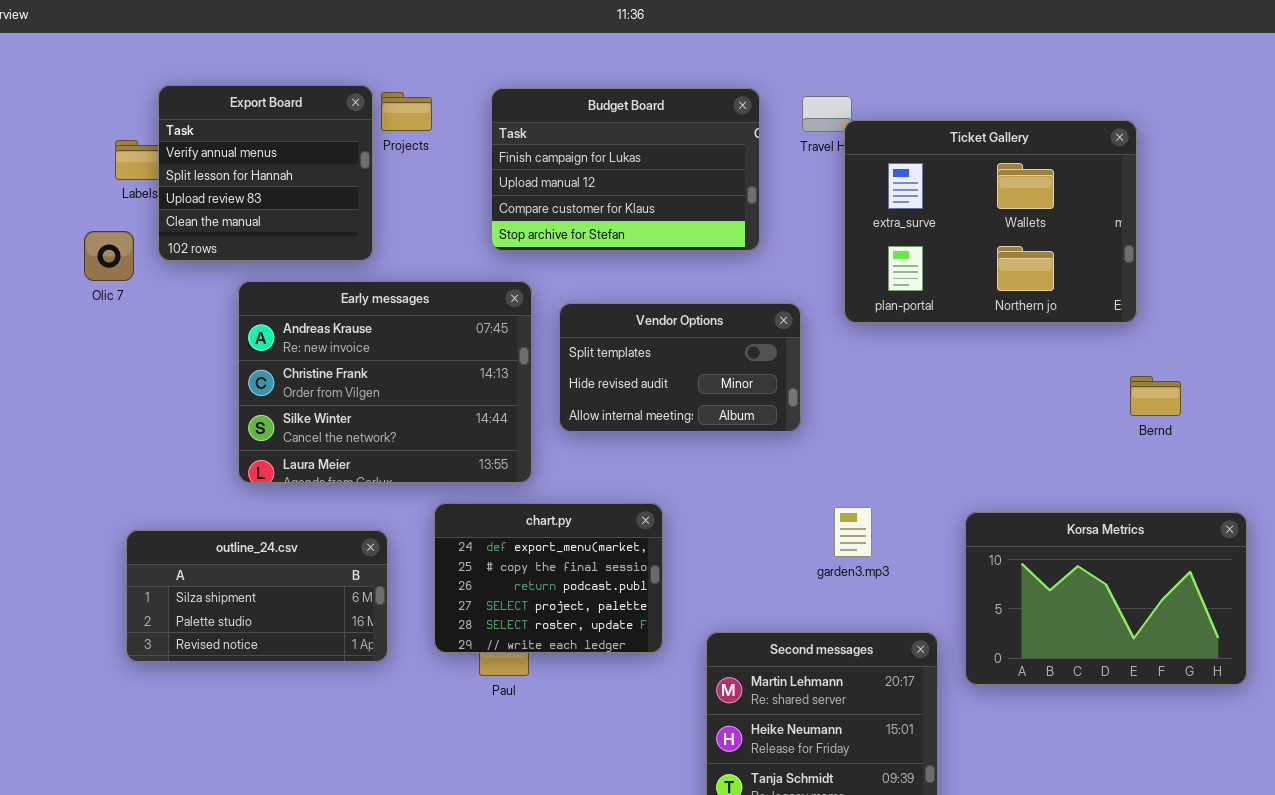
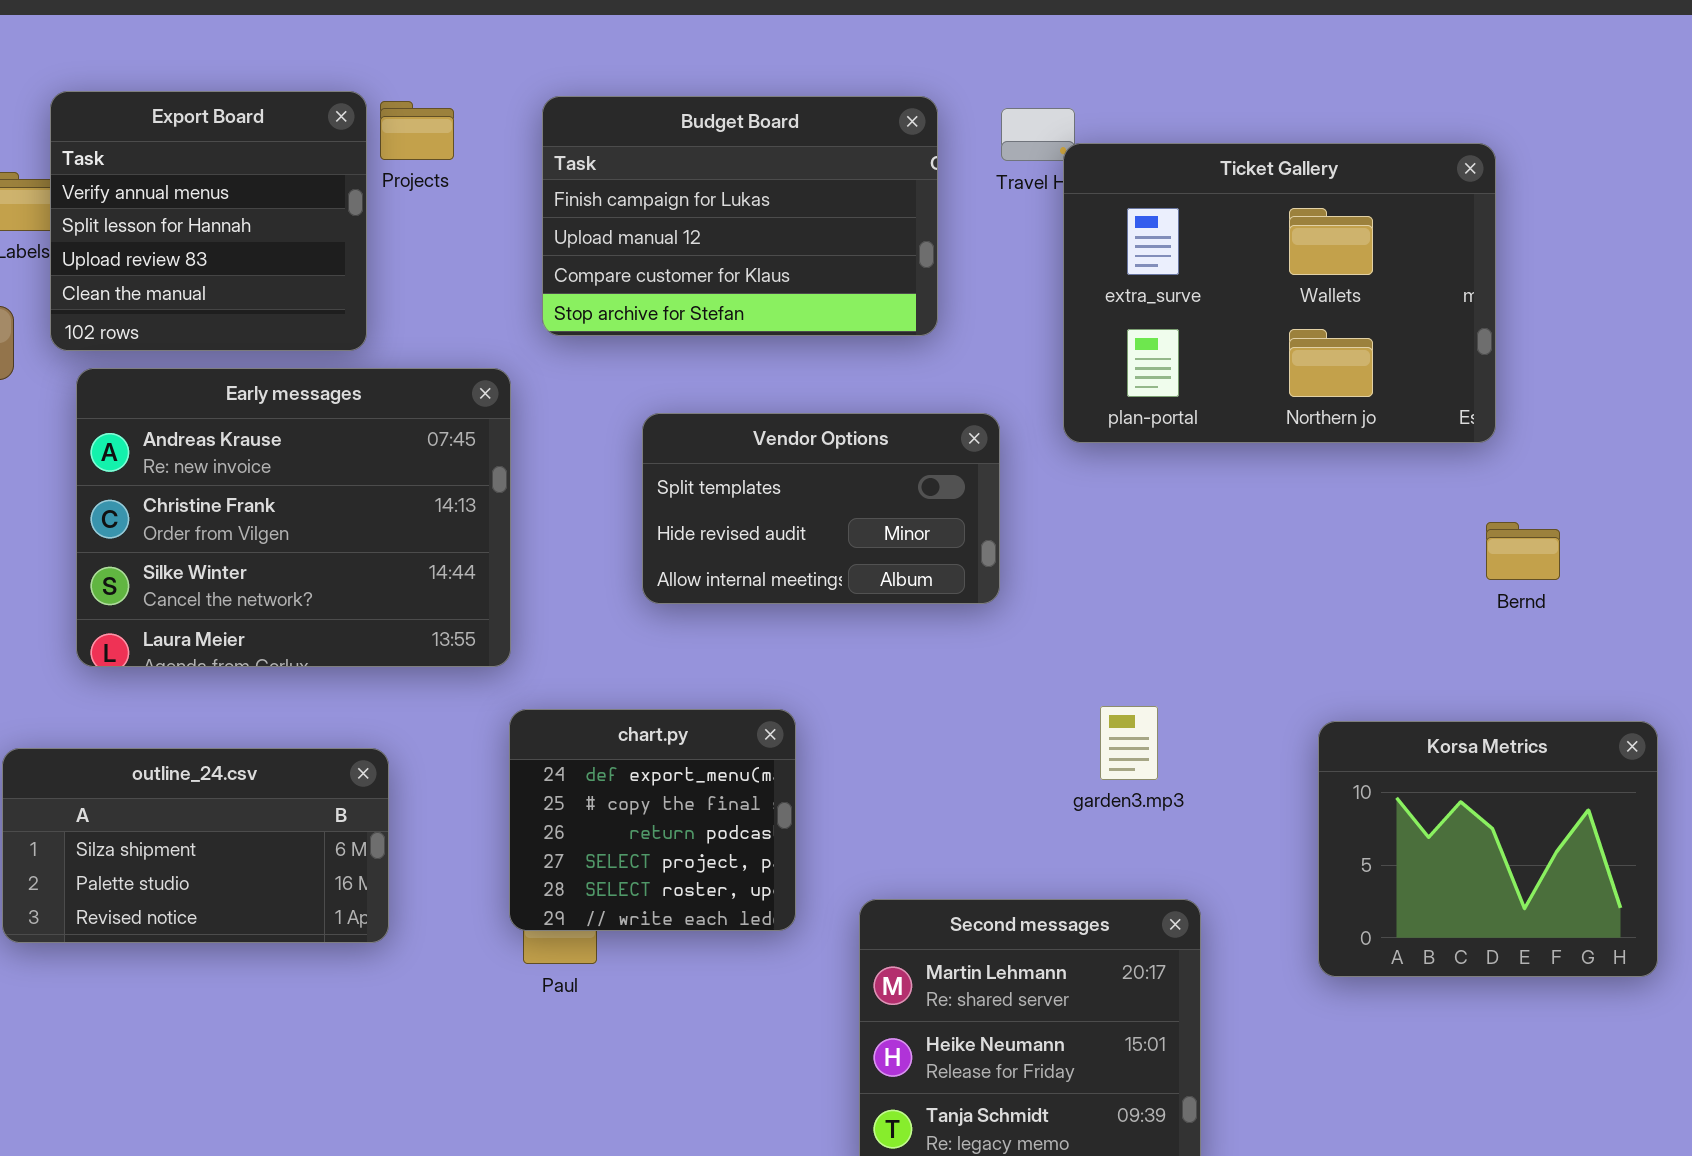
Early messages: [238,281,532,483] -> [76,368,511,667], moved
chart.py: [434,503,663,653] -> [509,709,796,931], resized
garden3.mp3: [834,507,872,557] -> [1100,706,1158,780], moved
Korsa Metrics: [965,512,1247,685] -> [1318,721,1658,977], resized

